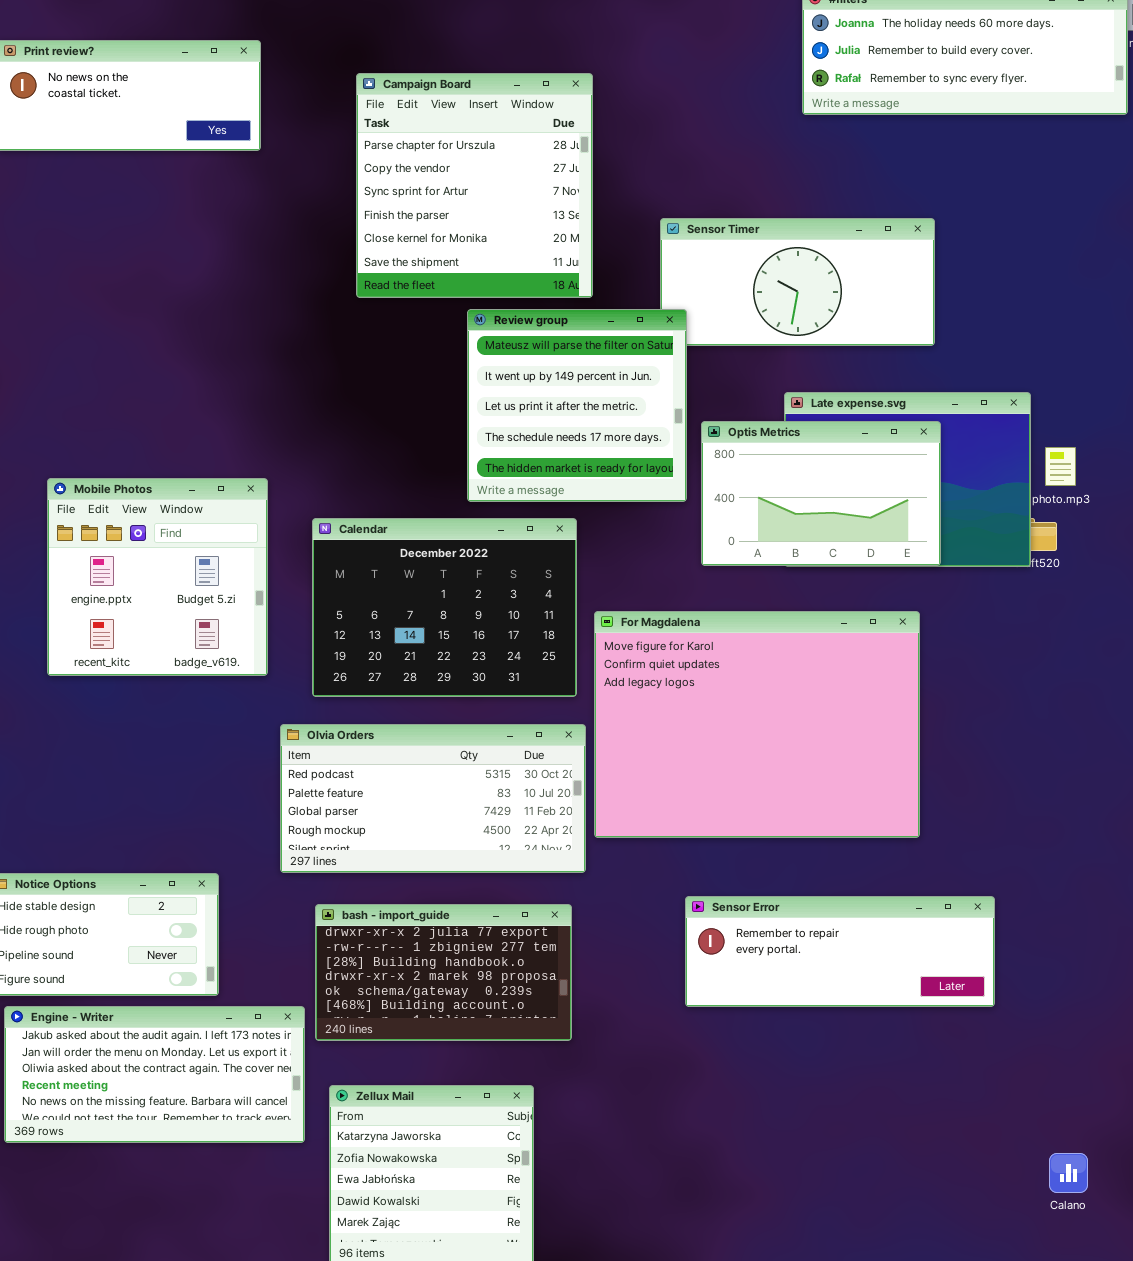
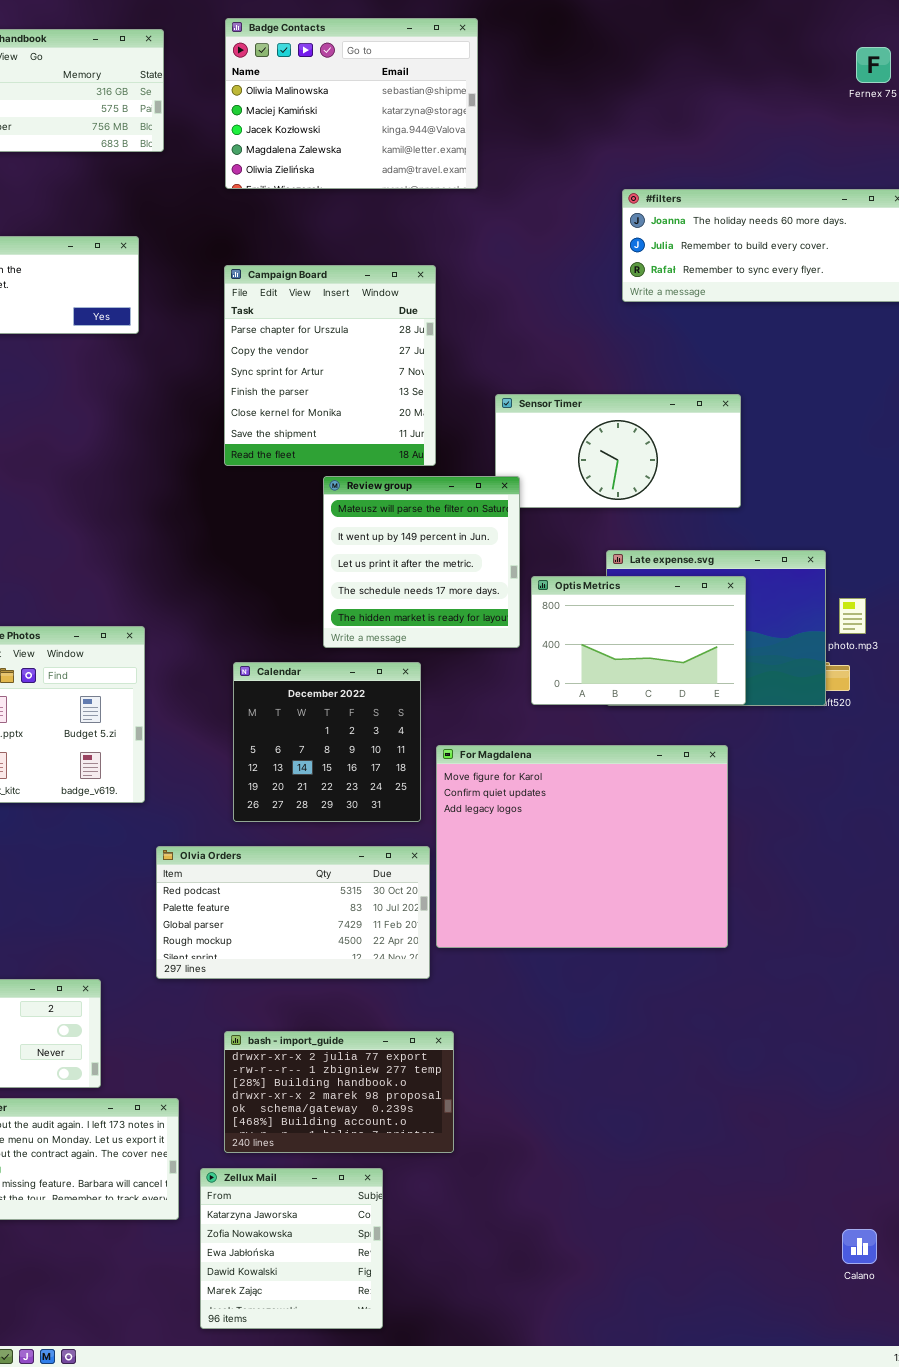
Calendar: [312,518,577,697] -> [233,662,421,822], resized
Sensor Error: [685,896,995,1007] -> none, closed
bash - import_guide: [315,904,572,1041] -> [224,1031,454,1153], moved

